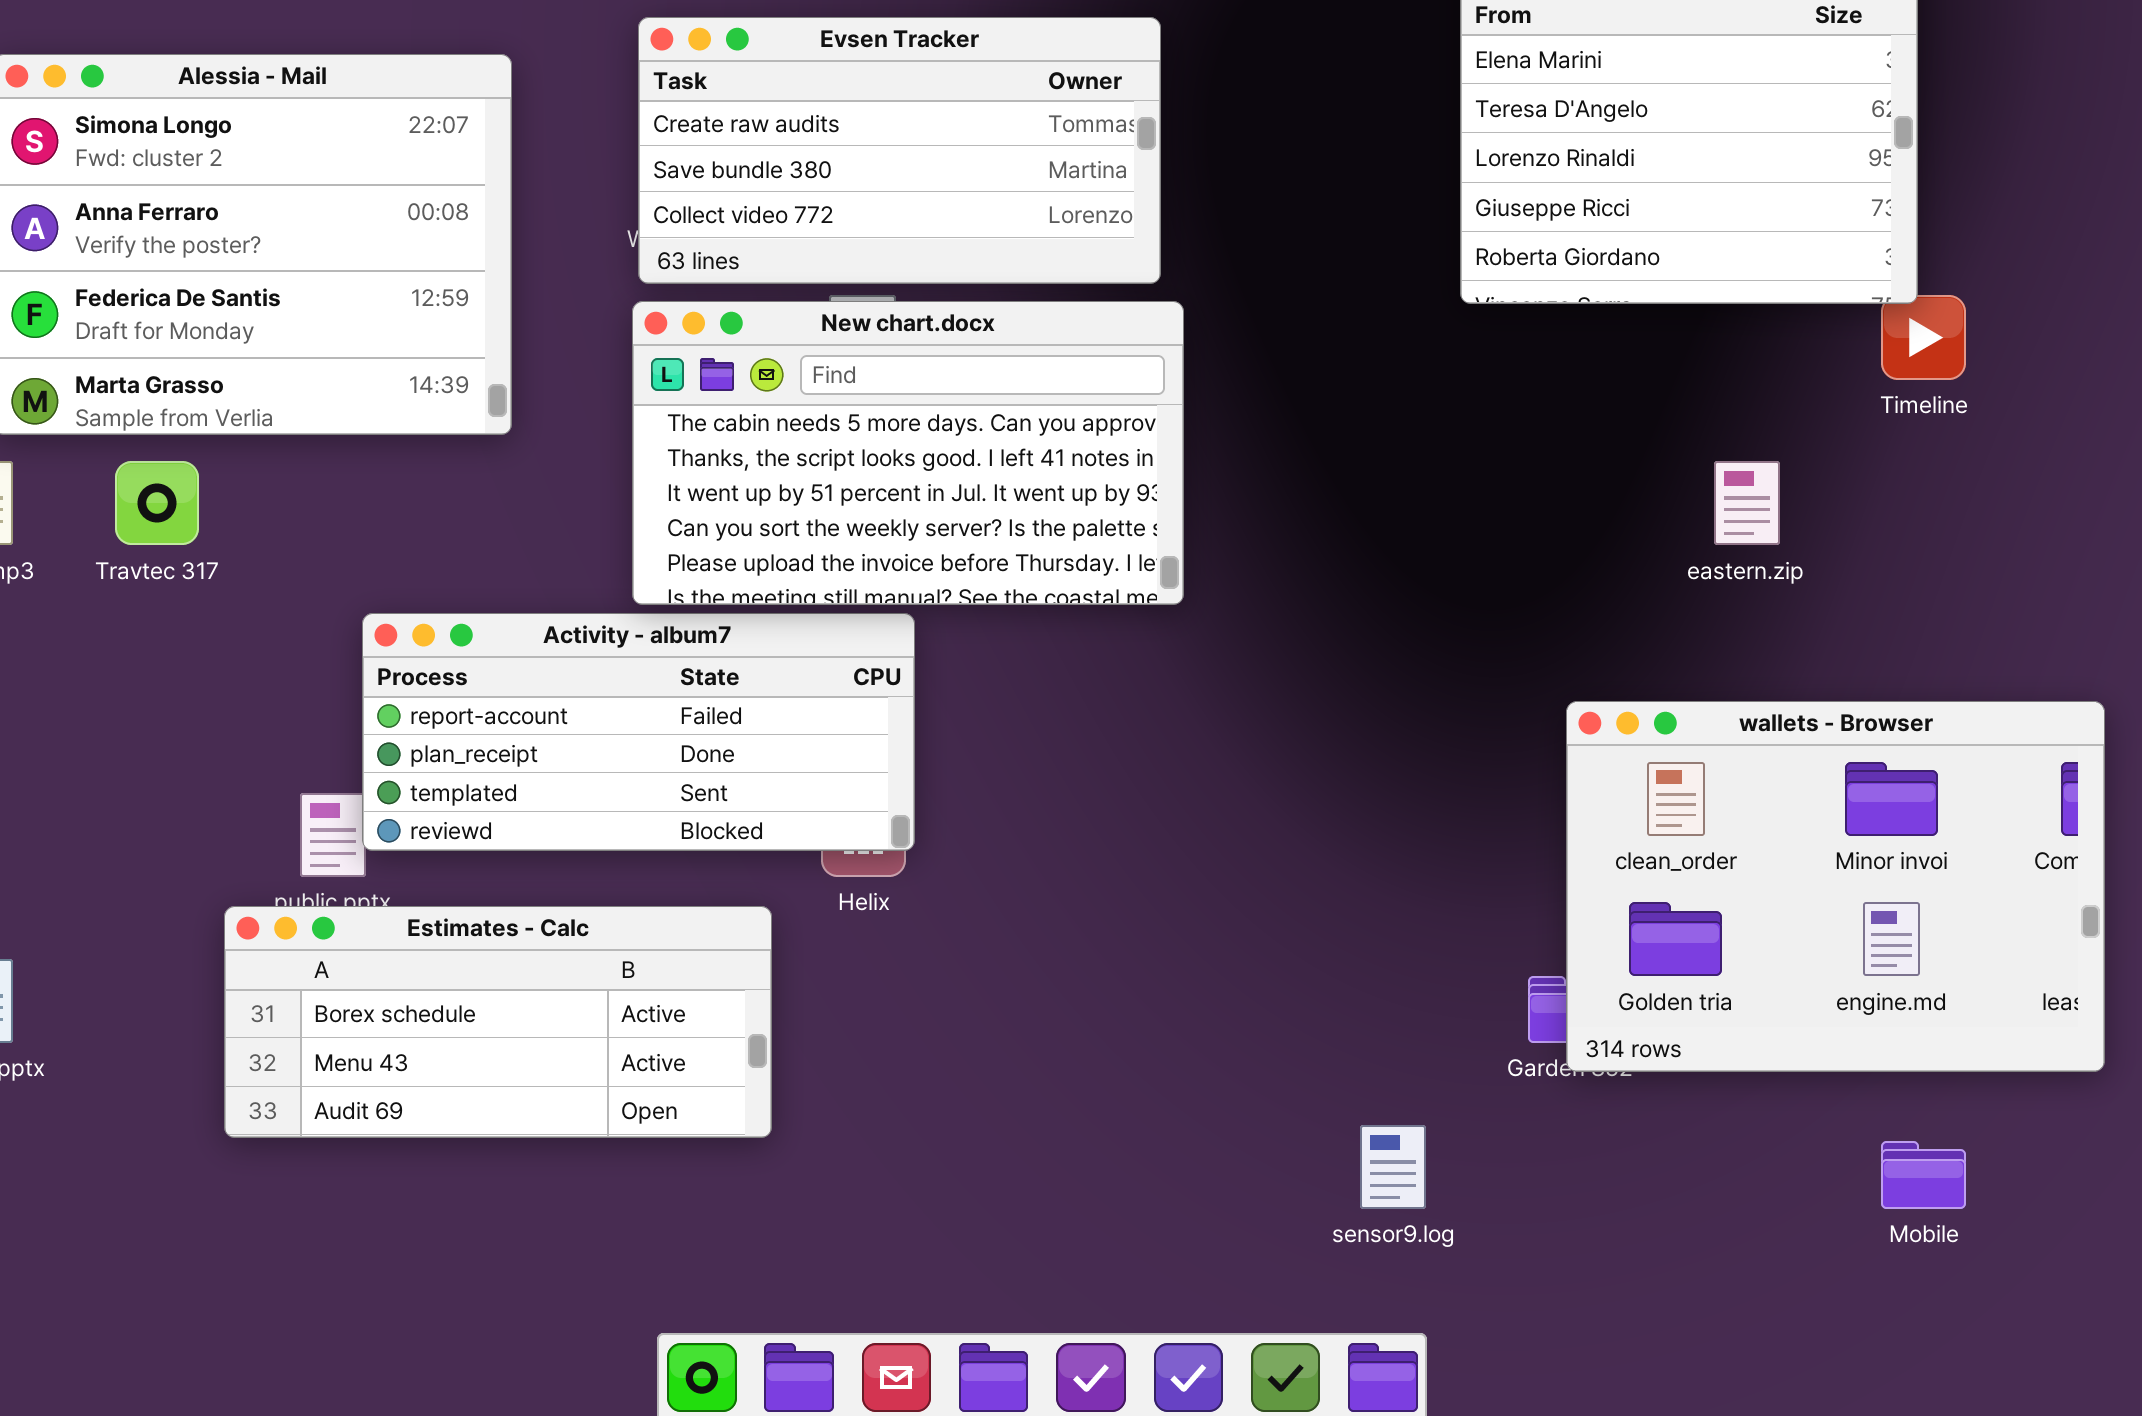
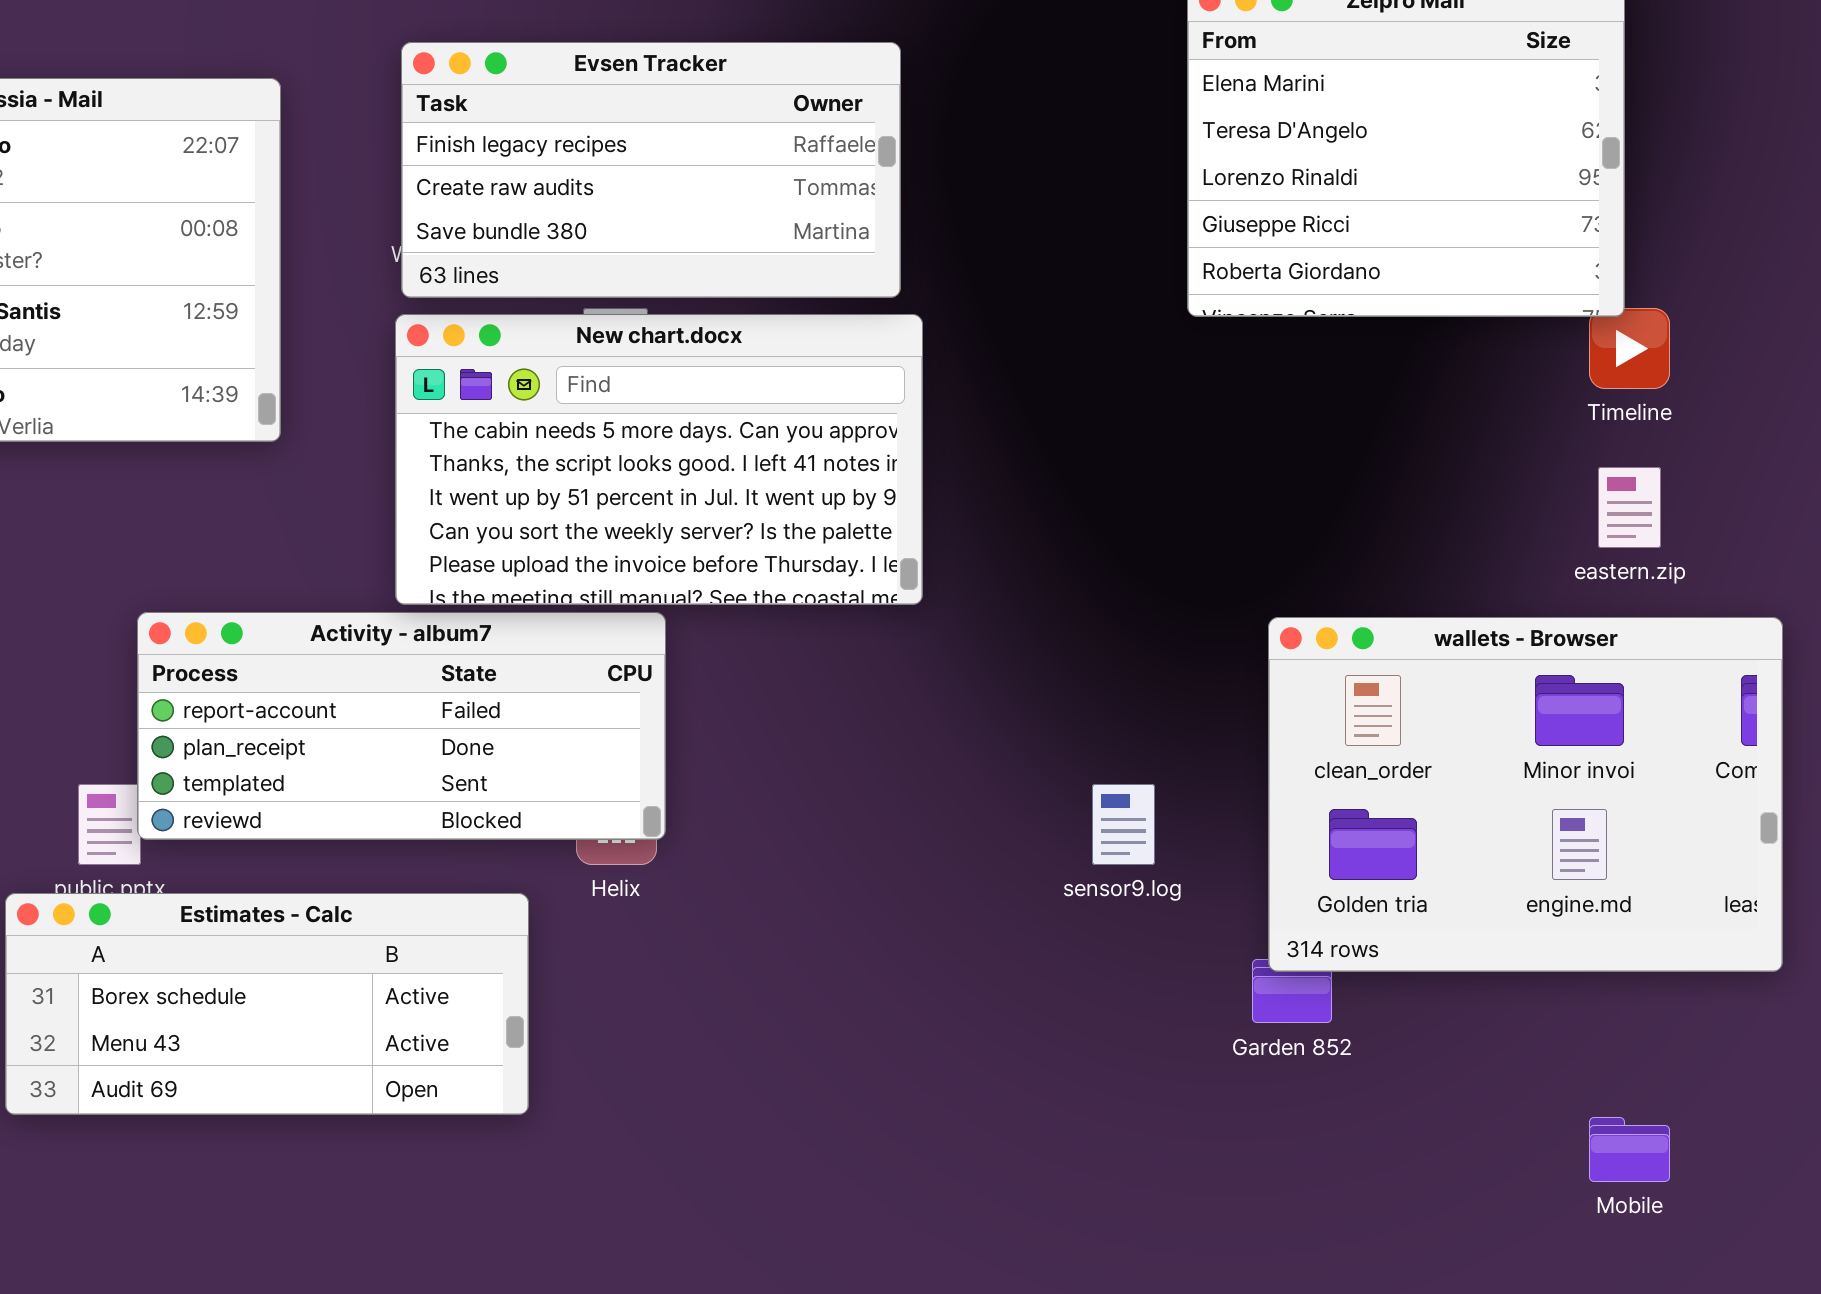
Evsen Tracker: [638,17,1161,284] -> [401,42,901,298], scrolled up 1 row
eastern.zip: [1714,461,1780,545] -> [1598,467,1661,548], moved
wallets - Browser: [1566,701,2105,1072] -> [1268,617,1783,972], moved
sensor9.log: [1360,1125,1426,1209] -> [1092,784,1155,865], moved

